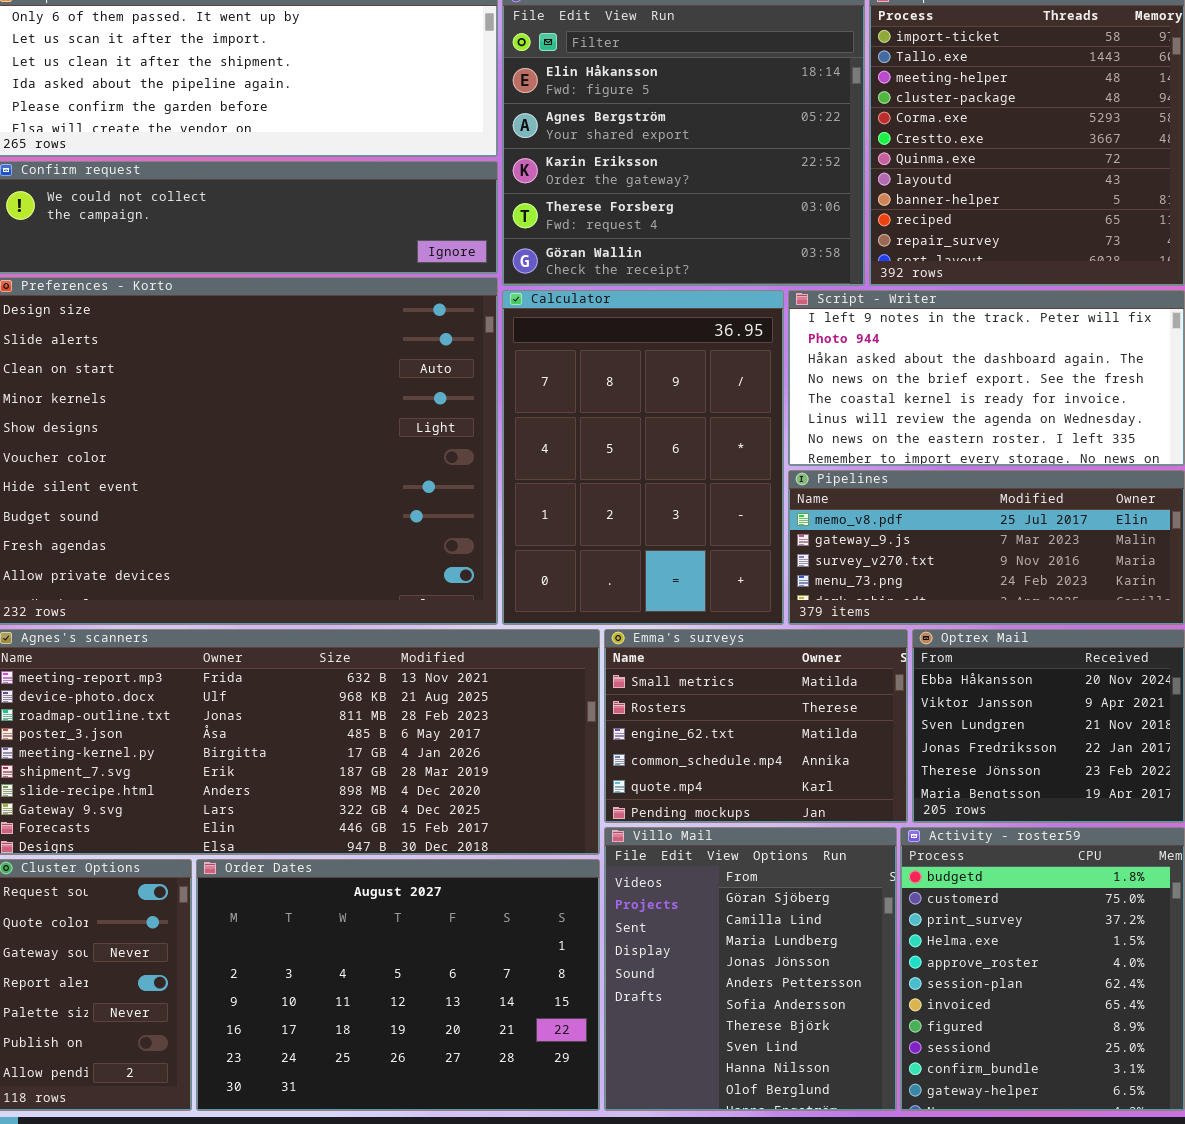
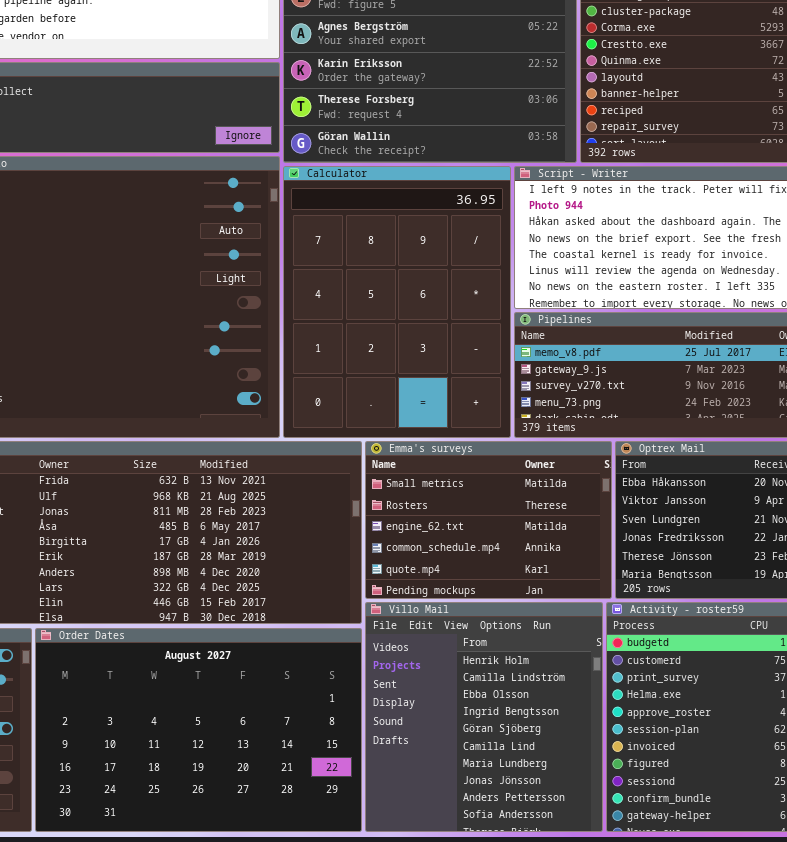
Villo Mail: [604,827,897,1111] -> [365,602,603,832], scrolled up 4 rows

